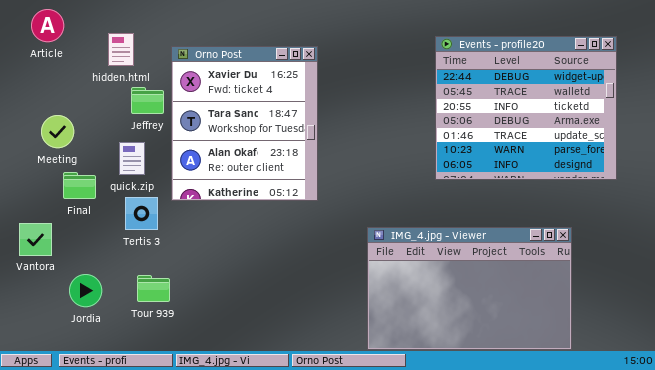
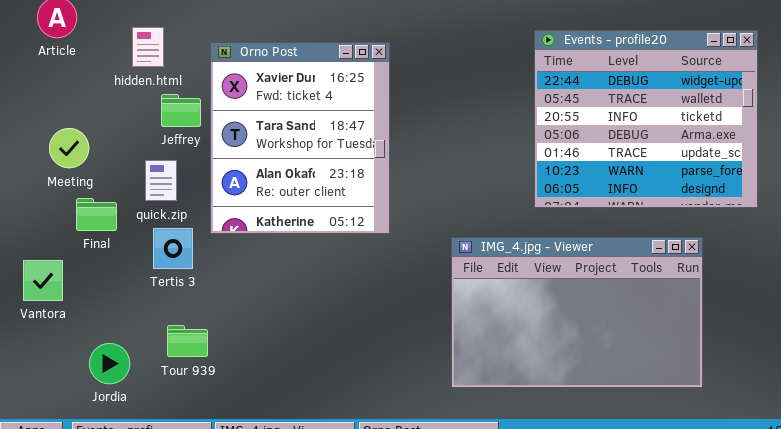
IMG_4.jpg - Viewer: [367,227,572,350] -> [451,237,703,388], moved
Jordia: [69,274,102,307] -> [89,343,130,384], moved

